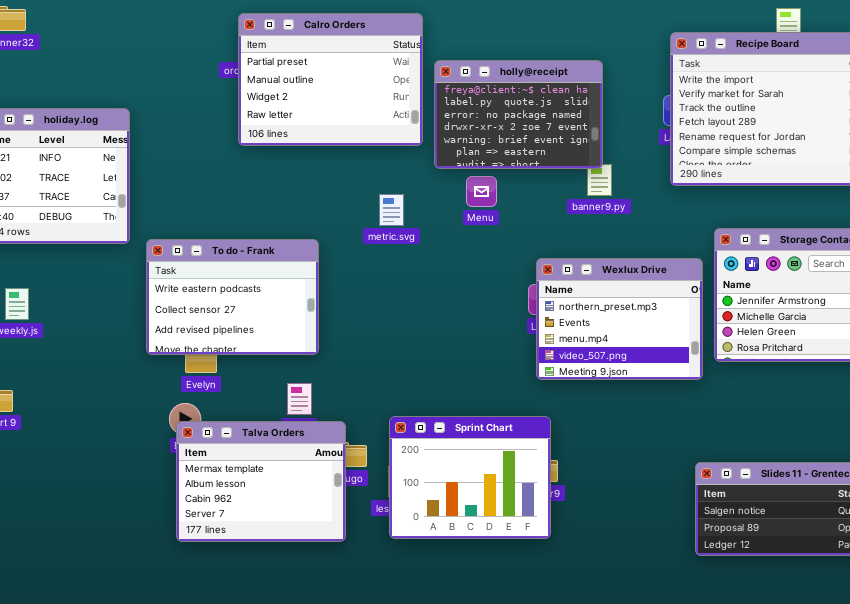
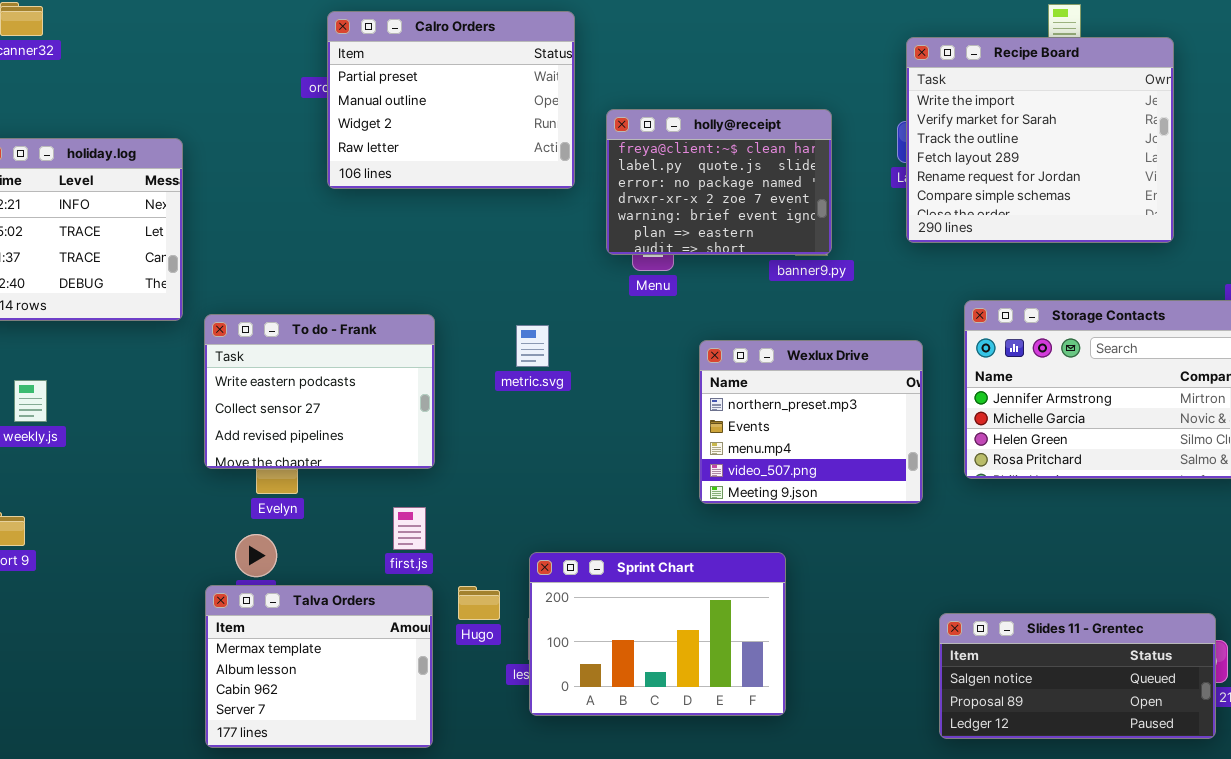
holly@receipt: [434,60,603,169] -> [606,109,832,255], moved
metric.svg: [379,194,404,226] -> [516,325,549,367], moved
Wexlux Drive: [536,258,703,380] -> [699,340,923,504], moved
Sprint Chart: [389,416,551,539] -> [529,552,786,716], resized
Talva Orders: [176,421,346,542] -> [205,585,433,748], moved

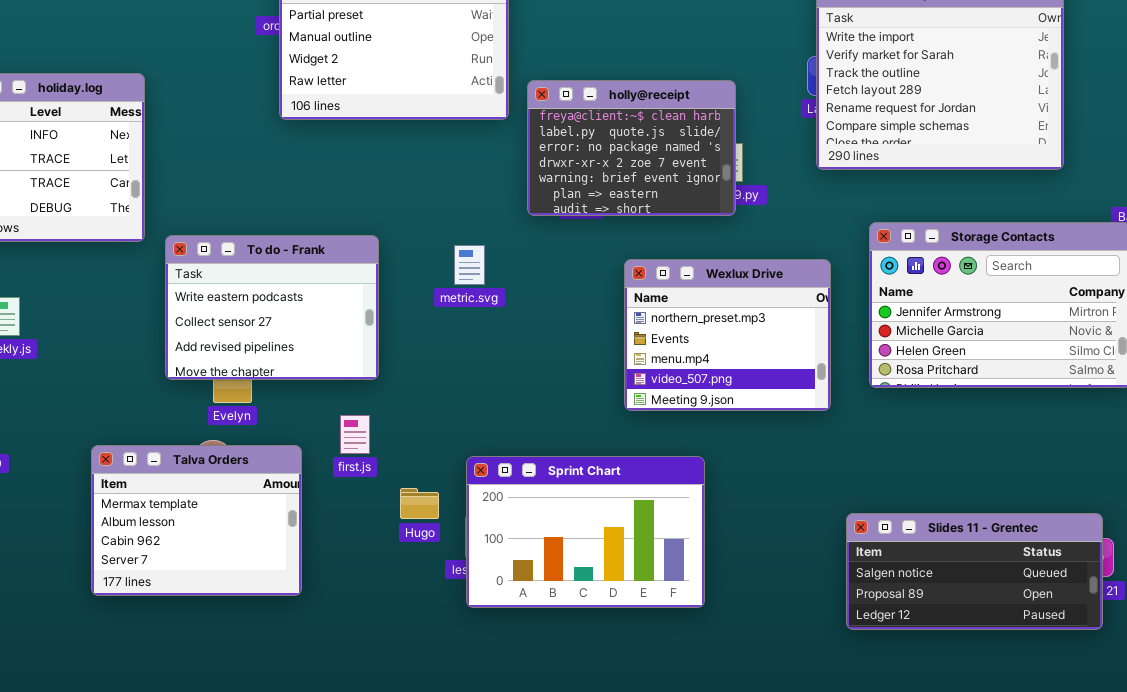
holly@receipt: [606,109,832,255] -> [527,80,736,216], moved
Talva Orders: [205,585,433,748] -> [91,445,302,596], moved

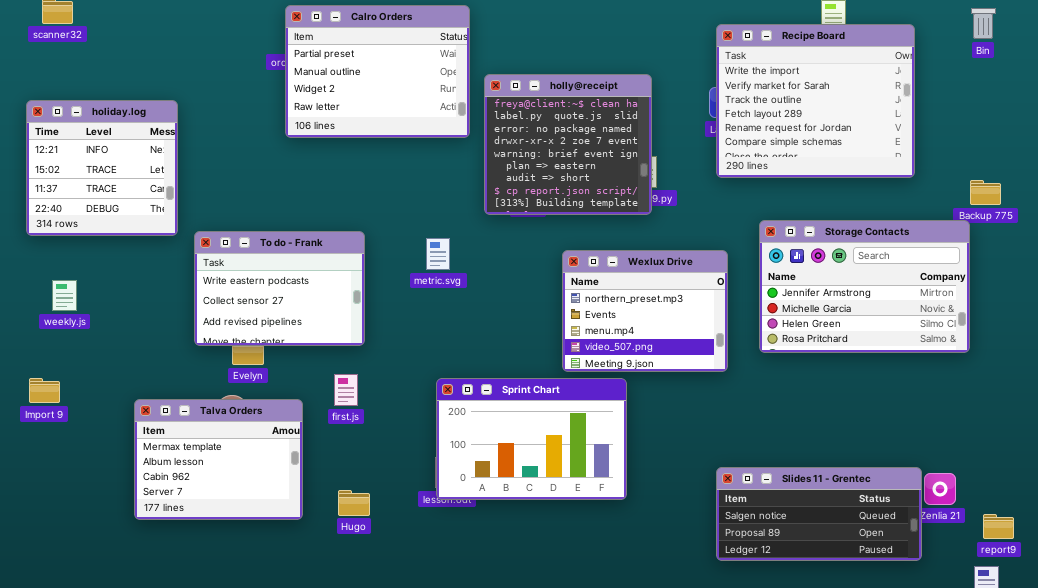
holly@receipt: [527,80,736,216] -> [484,74,652,215], resized
Sprint Chart: [466,456,705,608] -> [436,378,627,500], moved
Hugo: [400,488,439,519] -> [338,490,370,516], moved
Slides 11 - Grentec: [846,513,1103,630] -> [716,467,922,561], moved

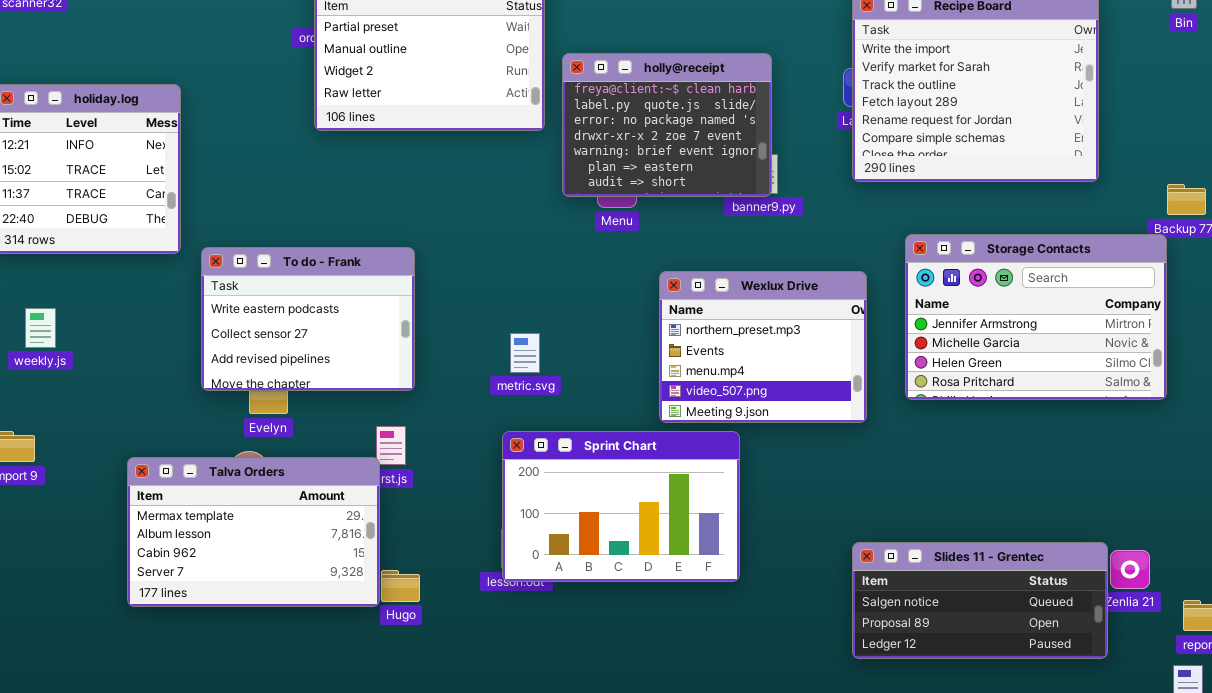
holly@receipt: [484,74,652,215] -> [562,53,772,197], resized
metric.svg: [426,238,450,270] -> [510,333,540,373], moved
Talva Orders: [134,399,303,520] -> [127,457,380,607], resized

